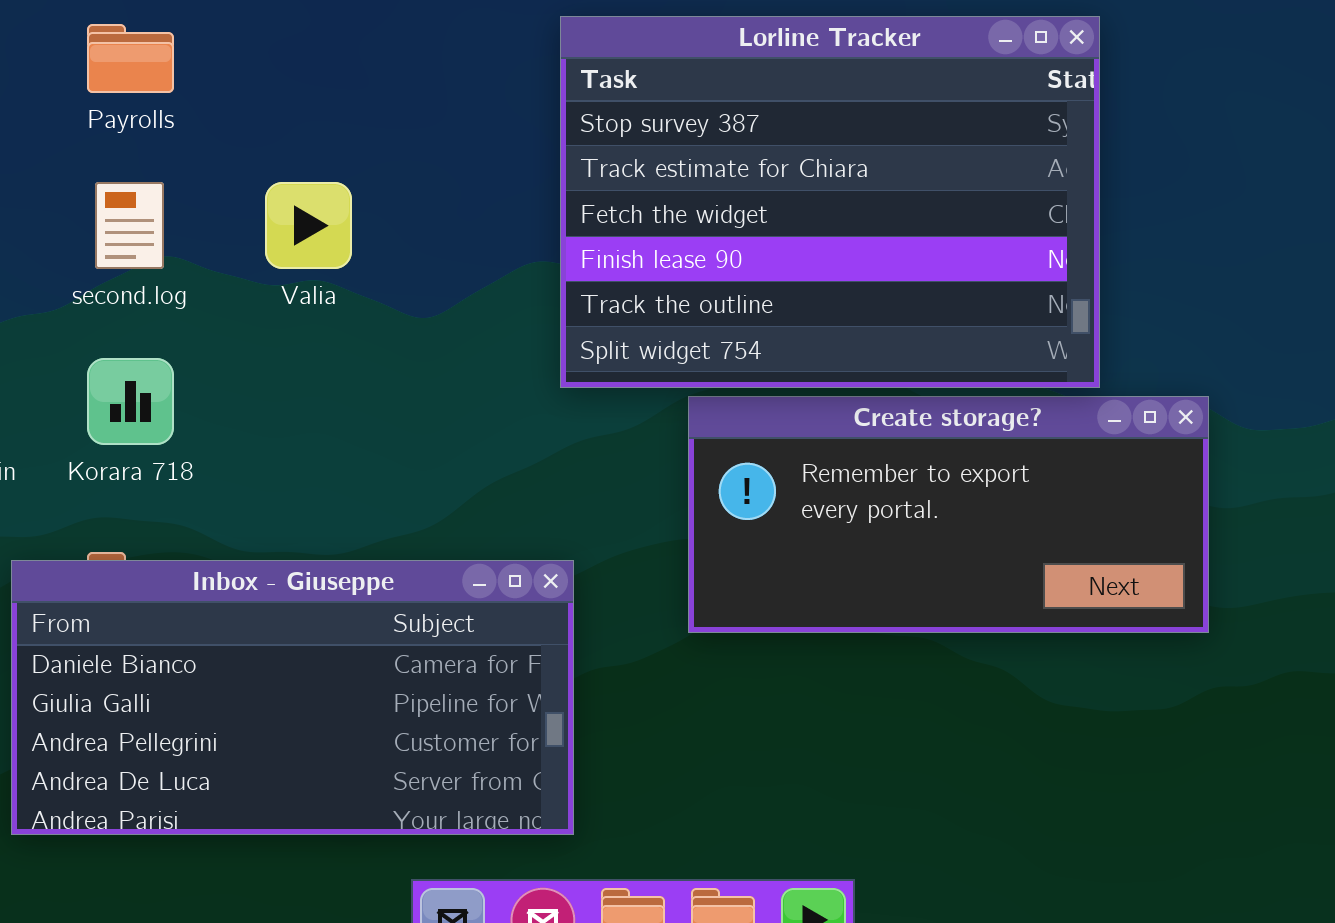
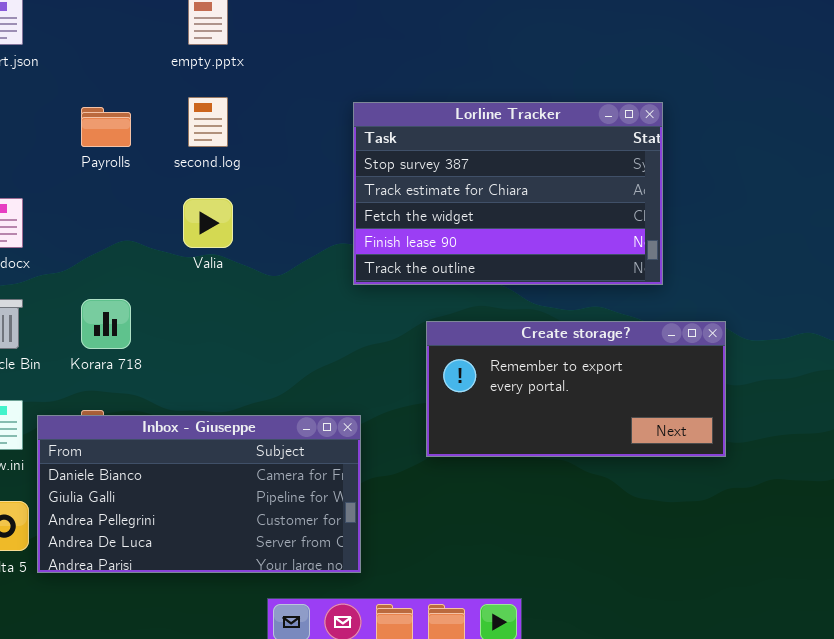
Lorline Tracker: [560,16,1100,388] -> [353,102,663,285], resized
second.log: [95,182,164,269] -> [188,97,228,147], moved

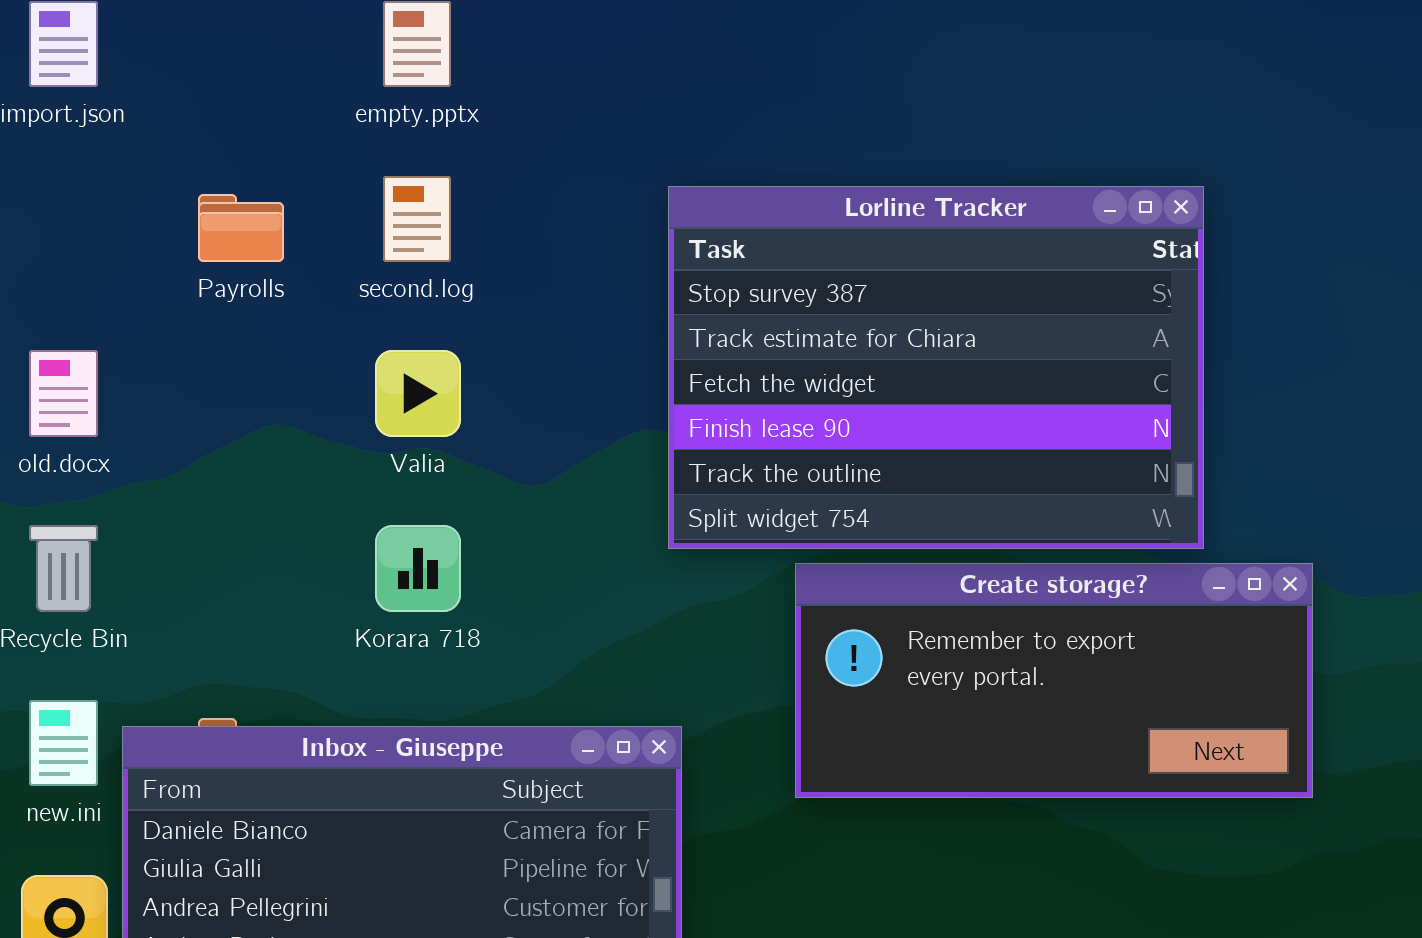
Lorline Tracker: [353,102,663,285] -> [668,186,1204,549], resized
Korara 718: [81,299,131,349] -> [375,525,461,612], moved

